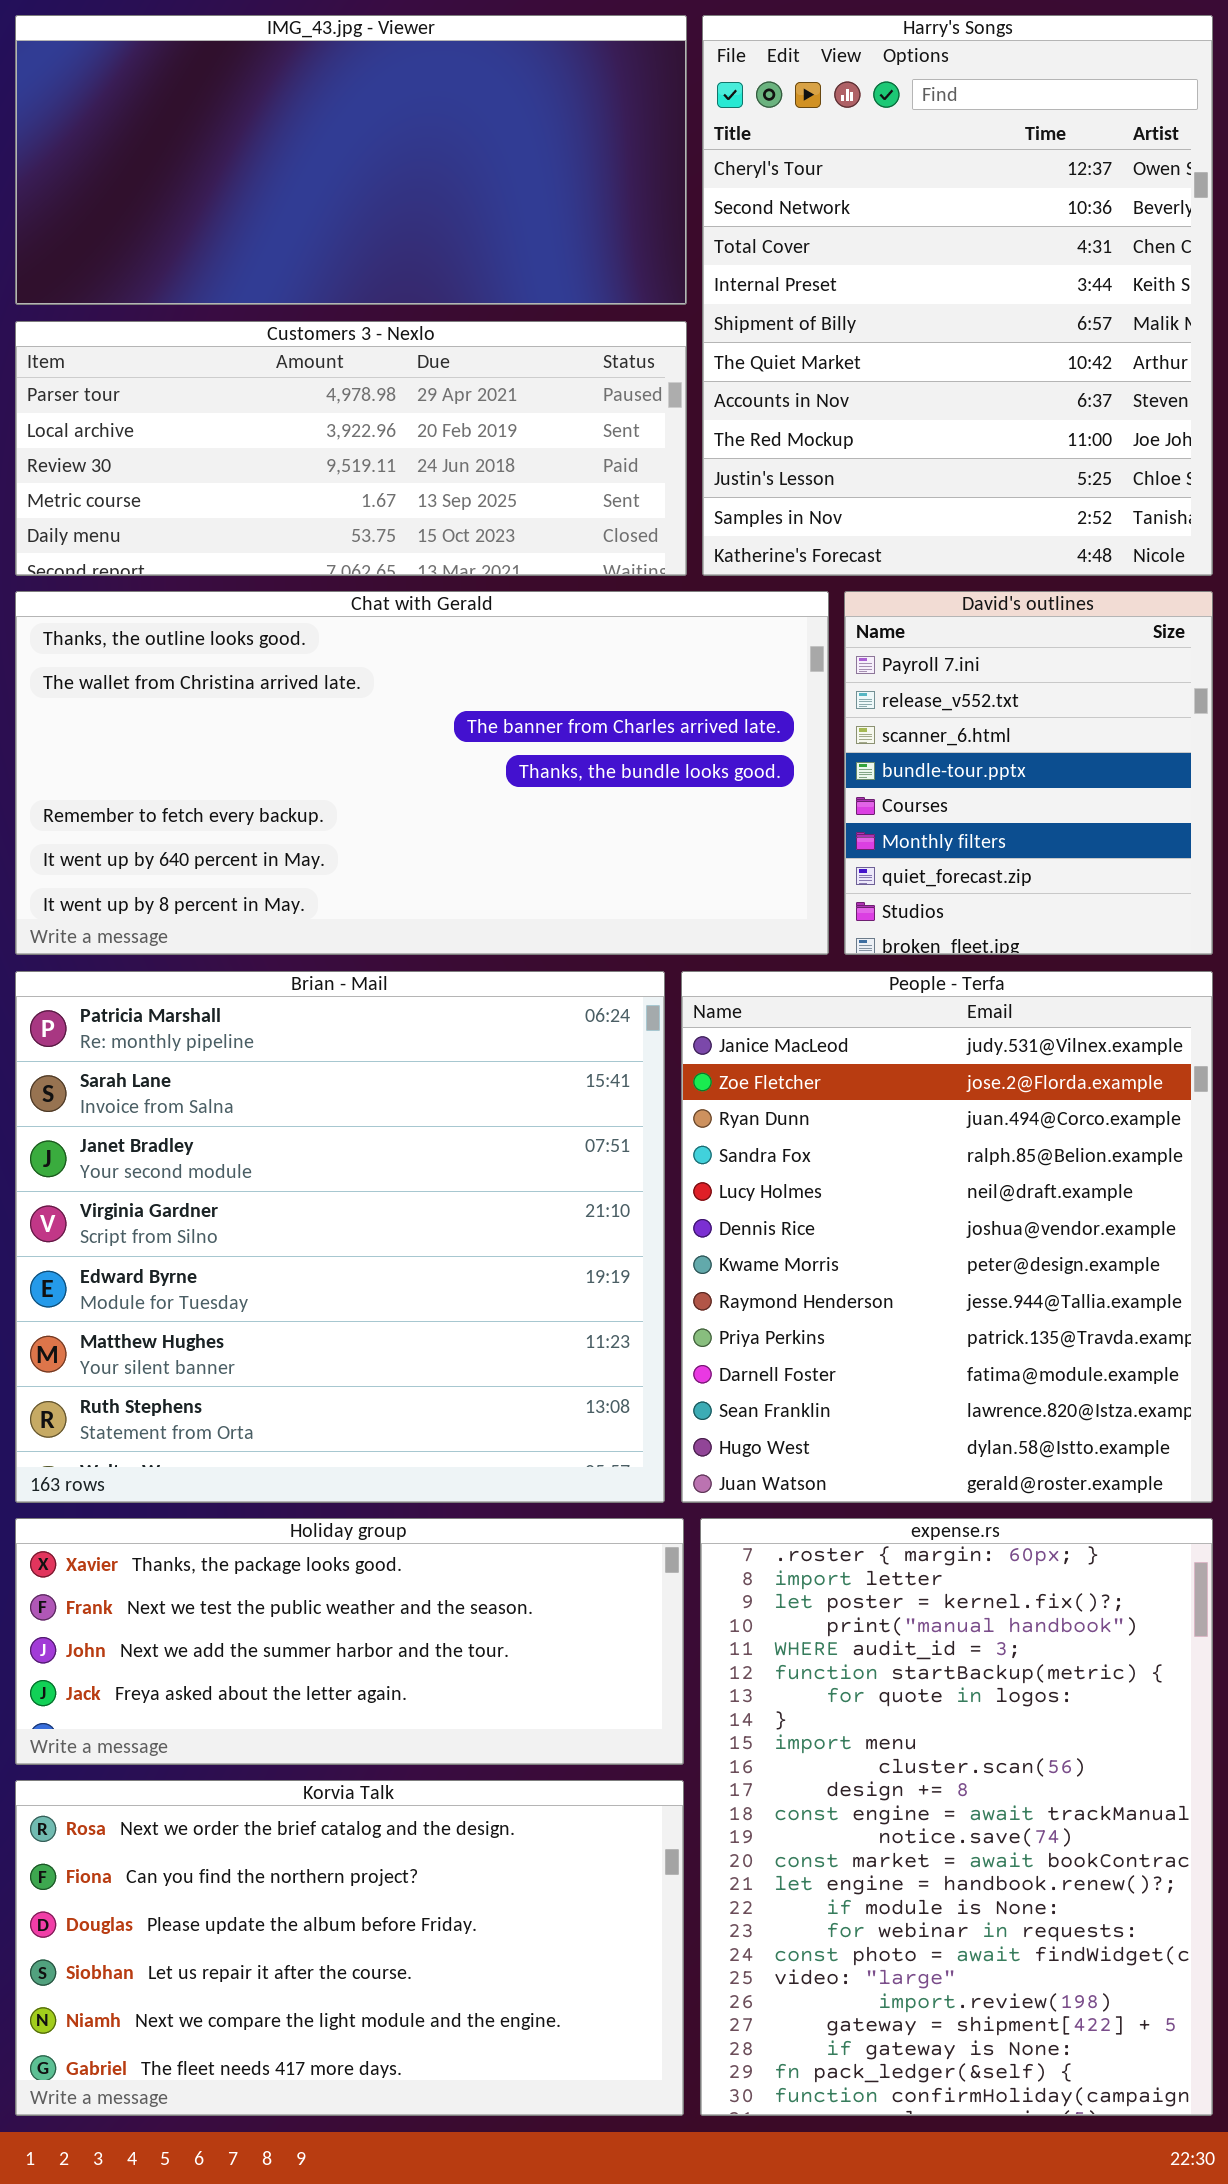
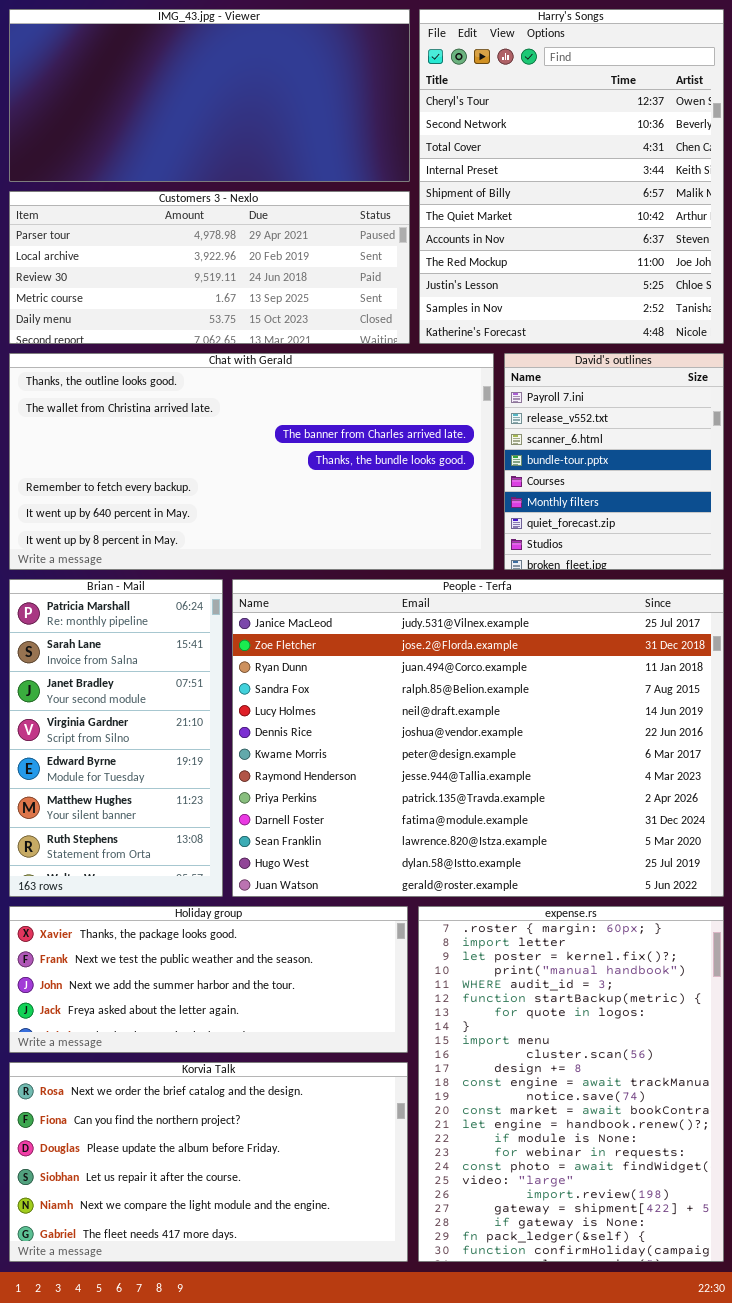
Brian - Mail: [15,971,665,1503] -> [9,579,223,897], resized
People - Terfa: [681,971,1213,1503] -> [232,579,724,897], resized

